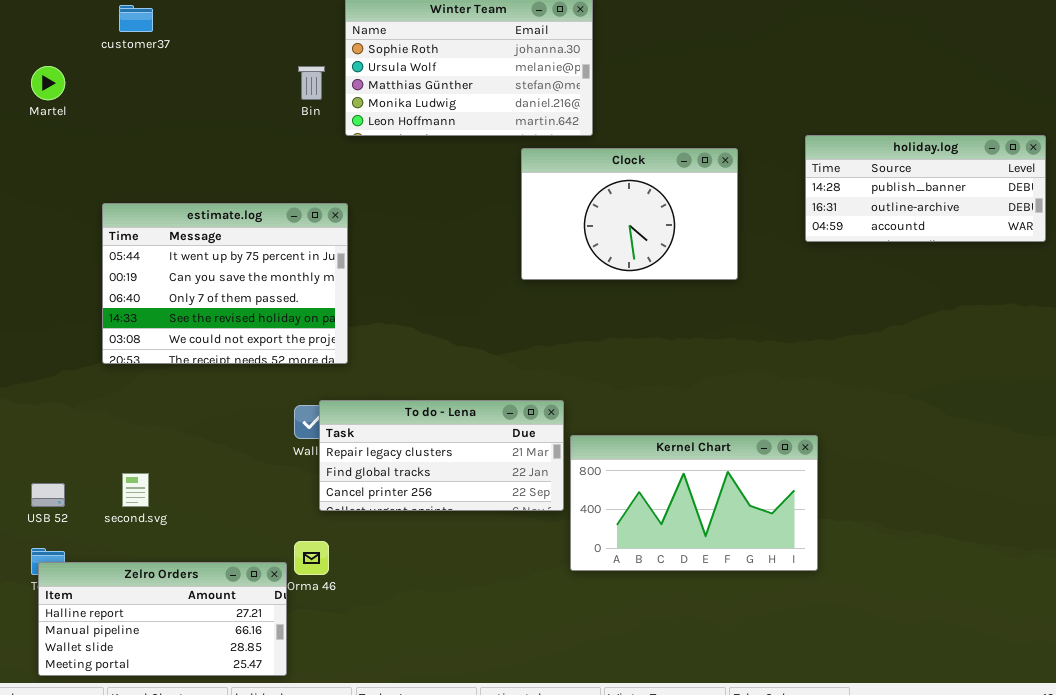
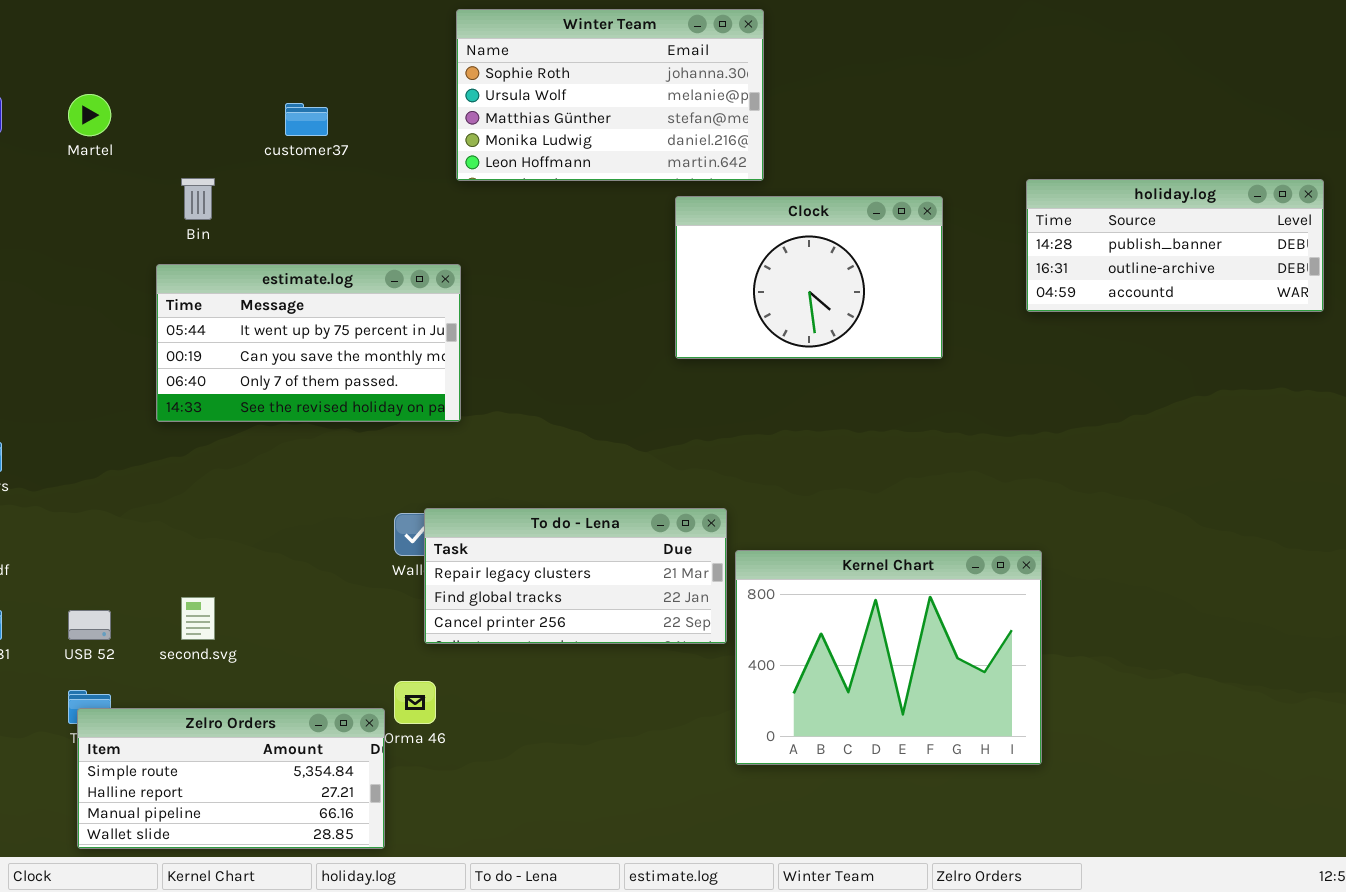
customer37: [119,5,153,32] -> [285,103,328,136], moved
Bin: [298,66,325,100] -> [181,178,215,220], moved
estimate.log: [102,203,348,364] -> [156,264,461,422], resized
Kernel Chart: [570,435,818,571] -> [735,550,1042,765], resized
Zelro Orders: [38,562,287,676] -> [77,708,385,849], scrolled up 1 row

